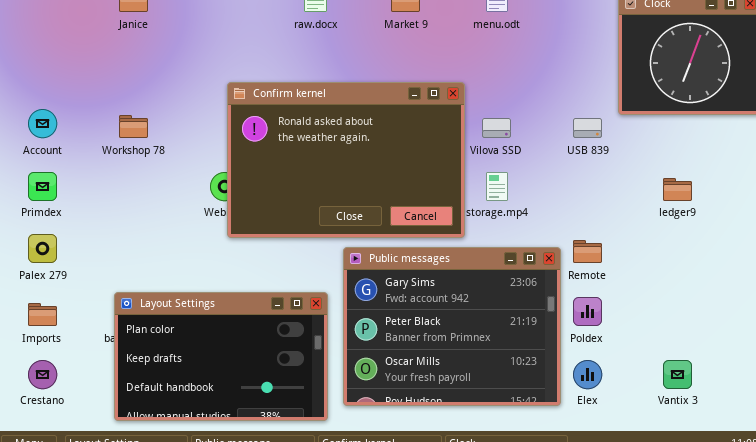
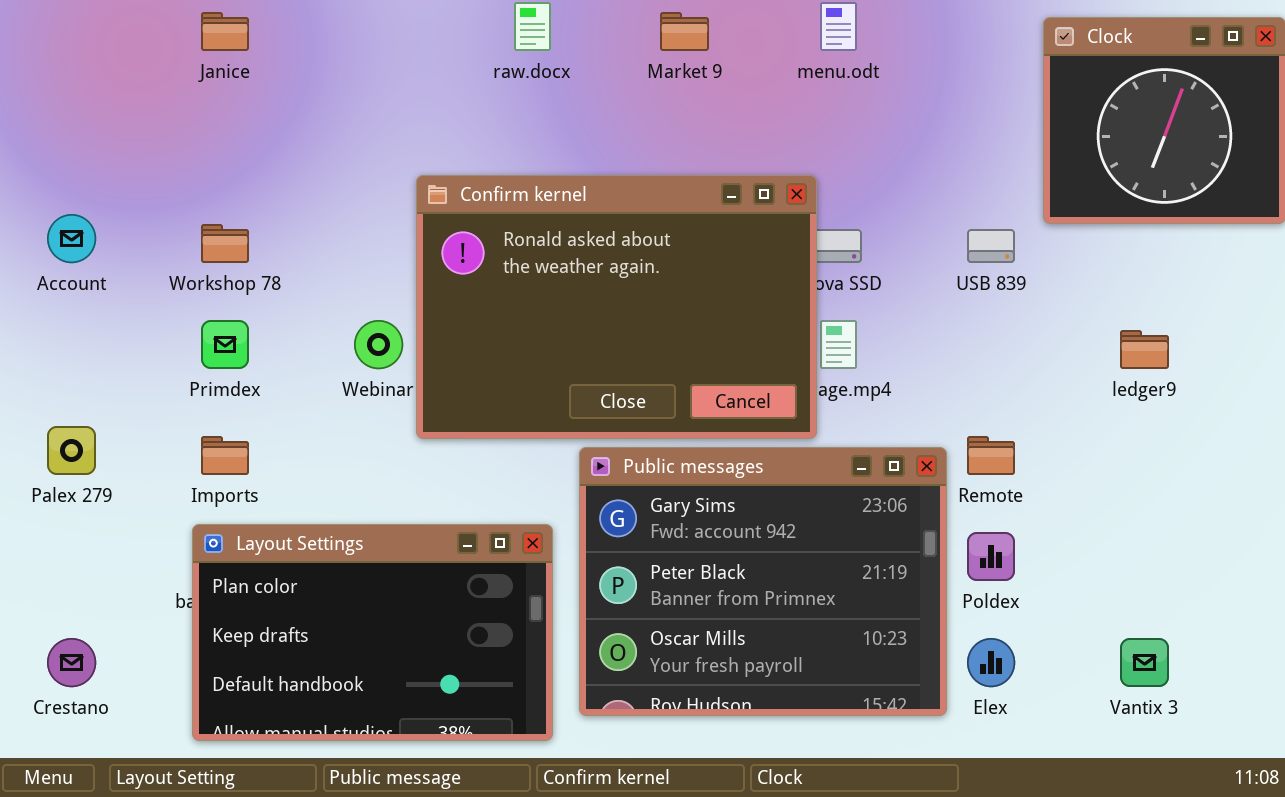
Confirm kernel: [227,82,465,238] -> [416,175,817,439], moved
Primdex: [28,172,57,201] -> [201,320,249,369], moved
Imports: [28,303,57,326] -> [201,436,249,475], moved

